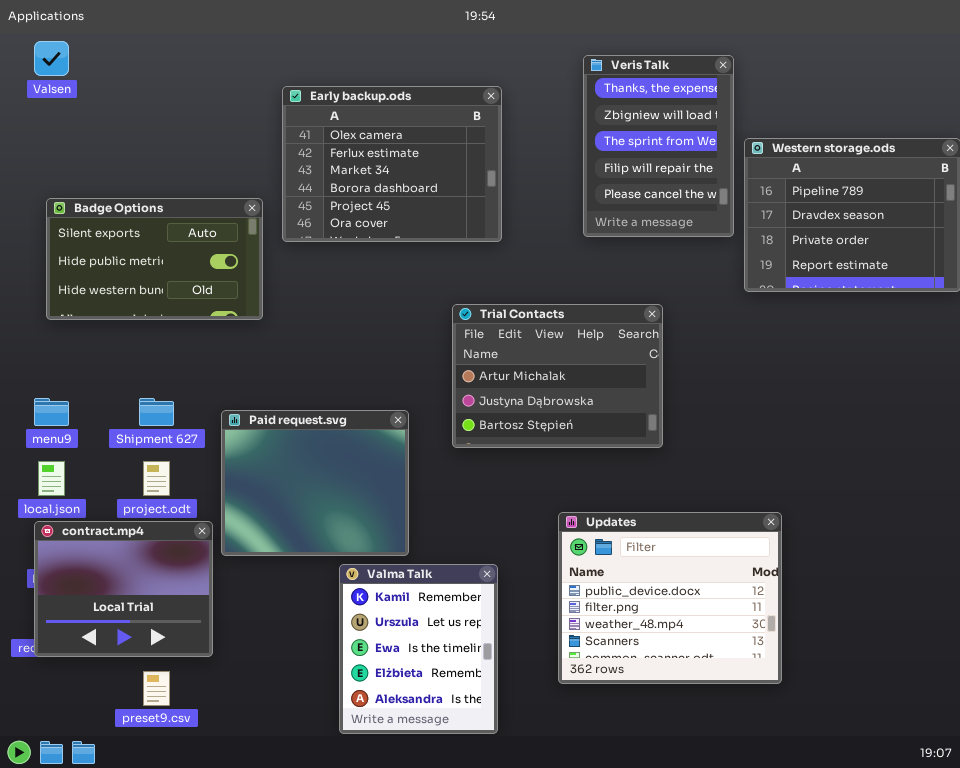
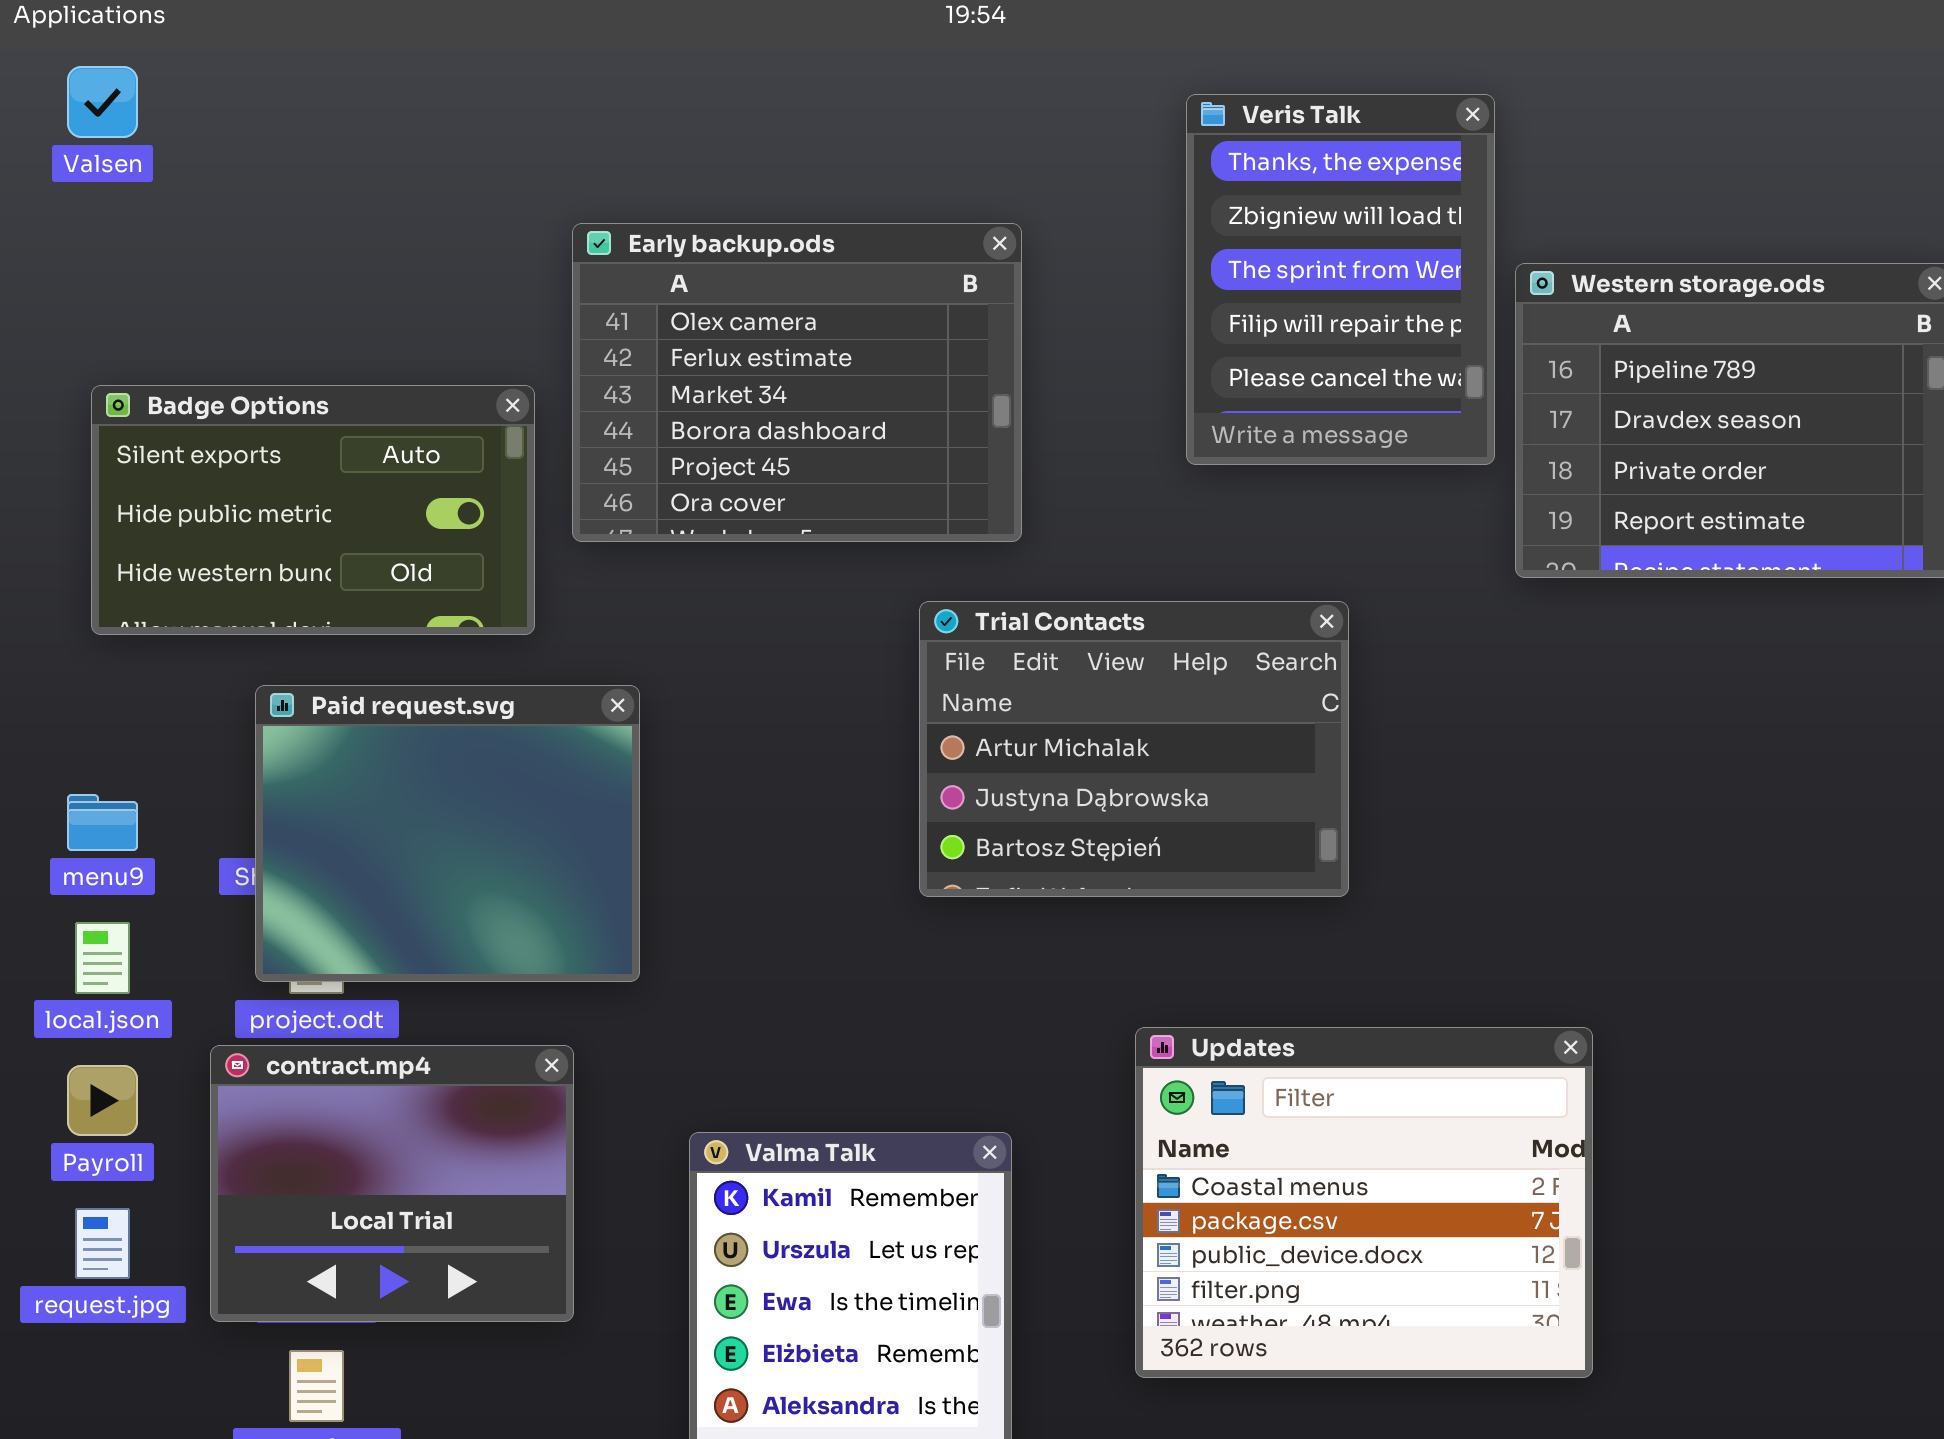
Early backup.ods: [282,86,502,242] -> [572,223,1022,542], moved
Paid request.svg: [221,410,409,556] -> [255,685,640,982], moved
Updates: [558,512,782,684] -> [1135,1027,1593,1378], scrolled up 2 rows
contract.mp4: [34,521,213,657] -> [210,1045,574,1322], moved

